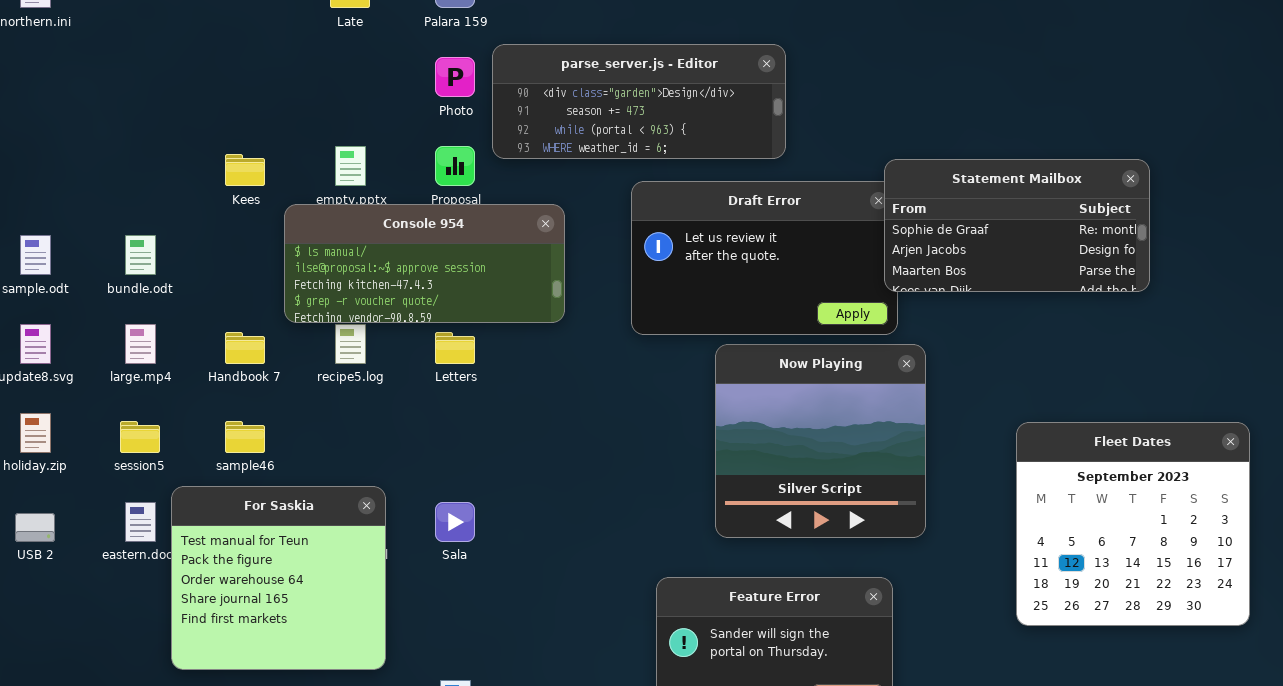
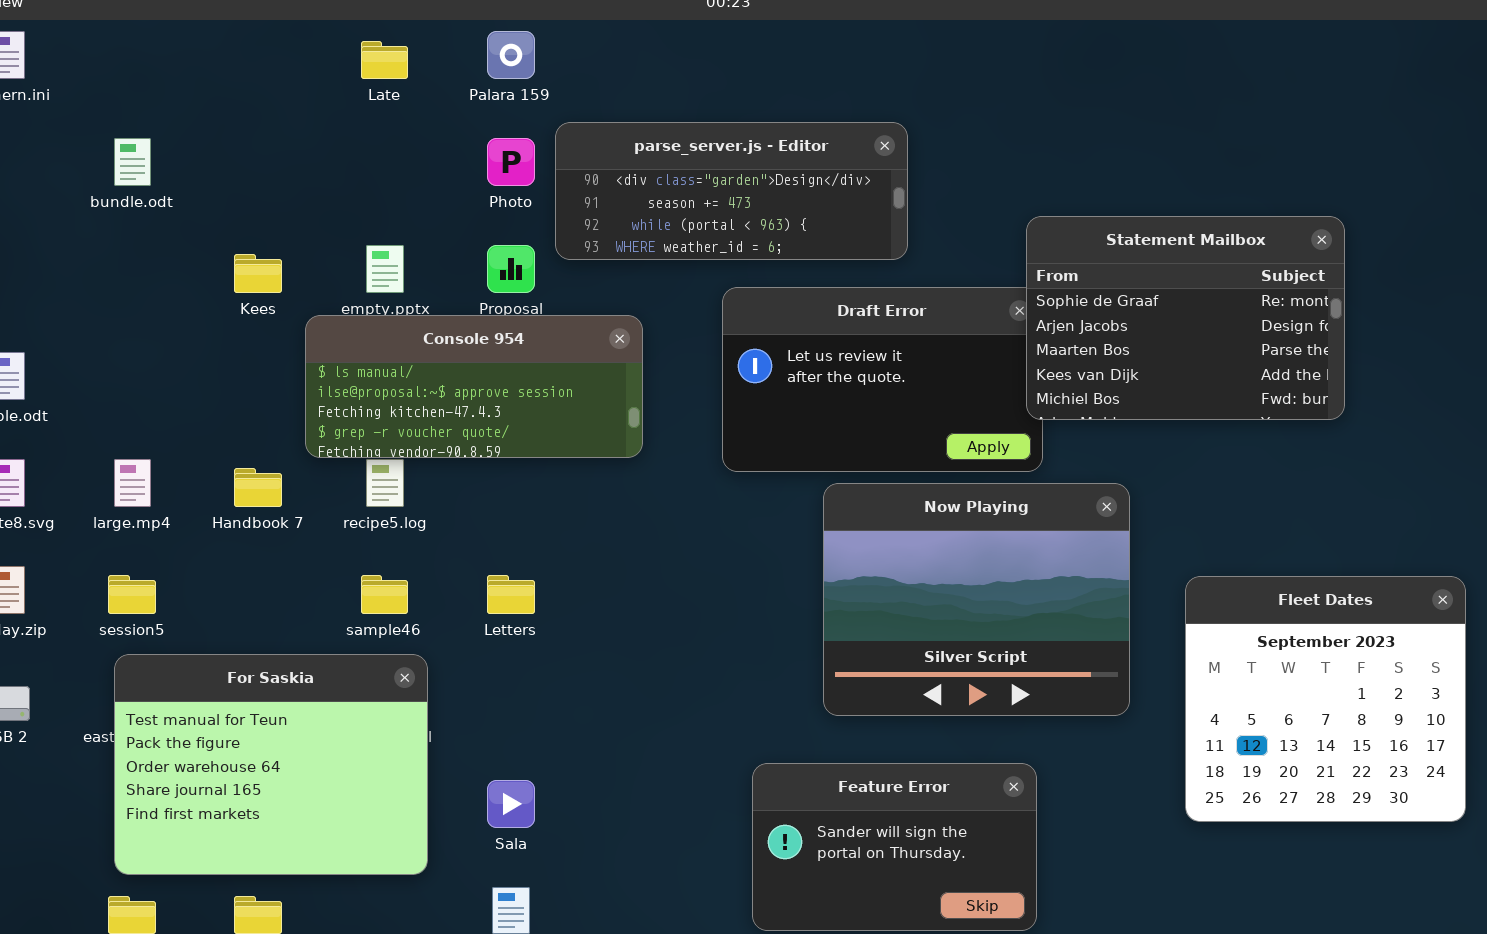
Statement Mailbox: [884,159,1150,292] -> [1026,216,1345,420], resized
bundle.odt: [125,235,156,275] -> [114,138,151,186], moved
Letters: [435,332,475,364] -> [487,575,535,614], moved
Now Playing: [715,344,926,538] -> [823,483,1130,716], resized
sample46: [225,421,265,453] -> [361,575,408,614], moved
For Saskia: [171,486,386,670] -> [114,654,428,875], resized
Sala: [435,502,475,542] -> [487,780,535,828], moved

